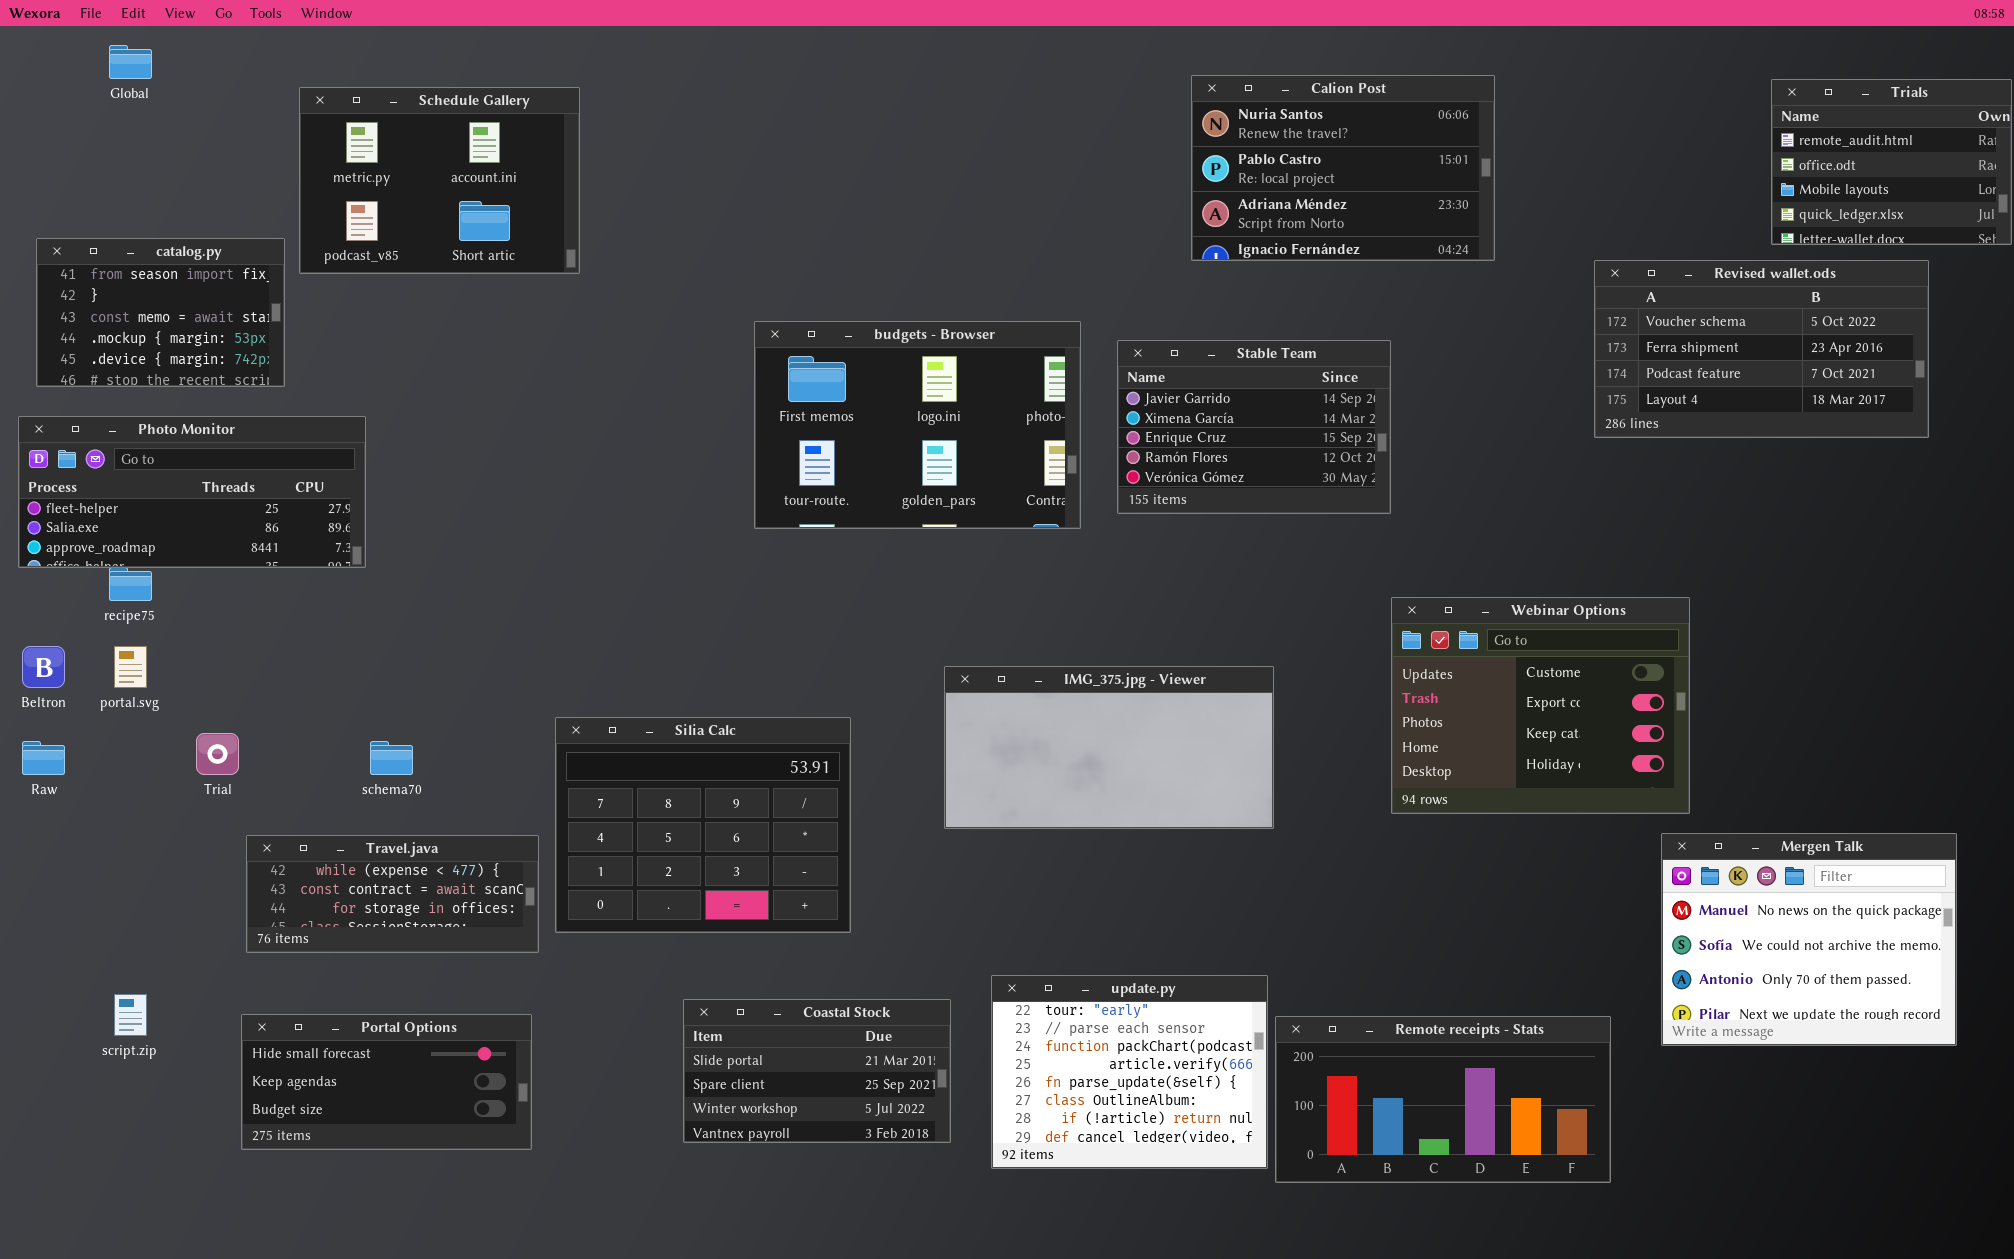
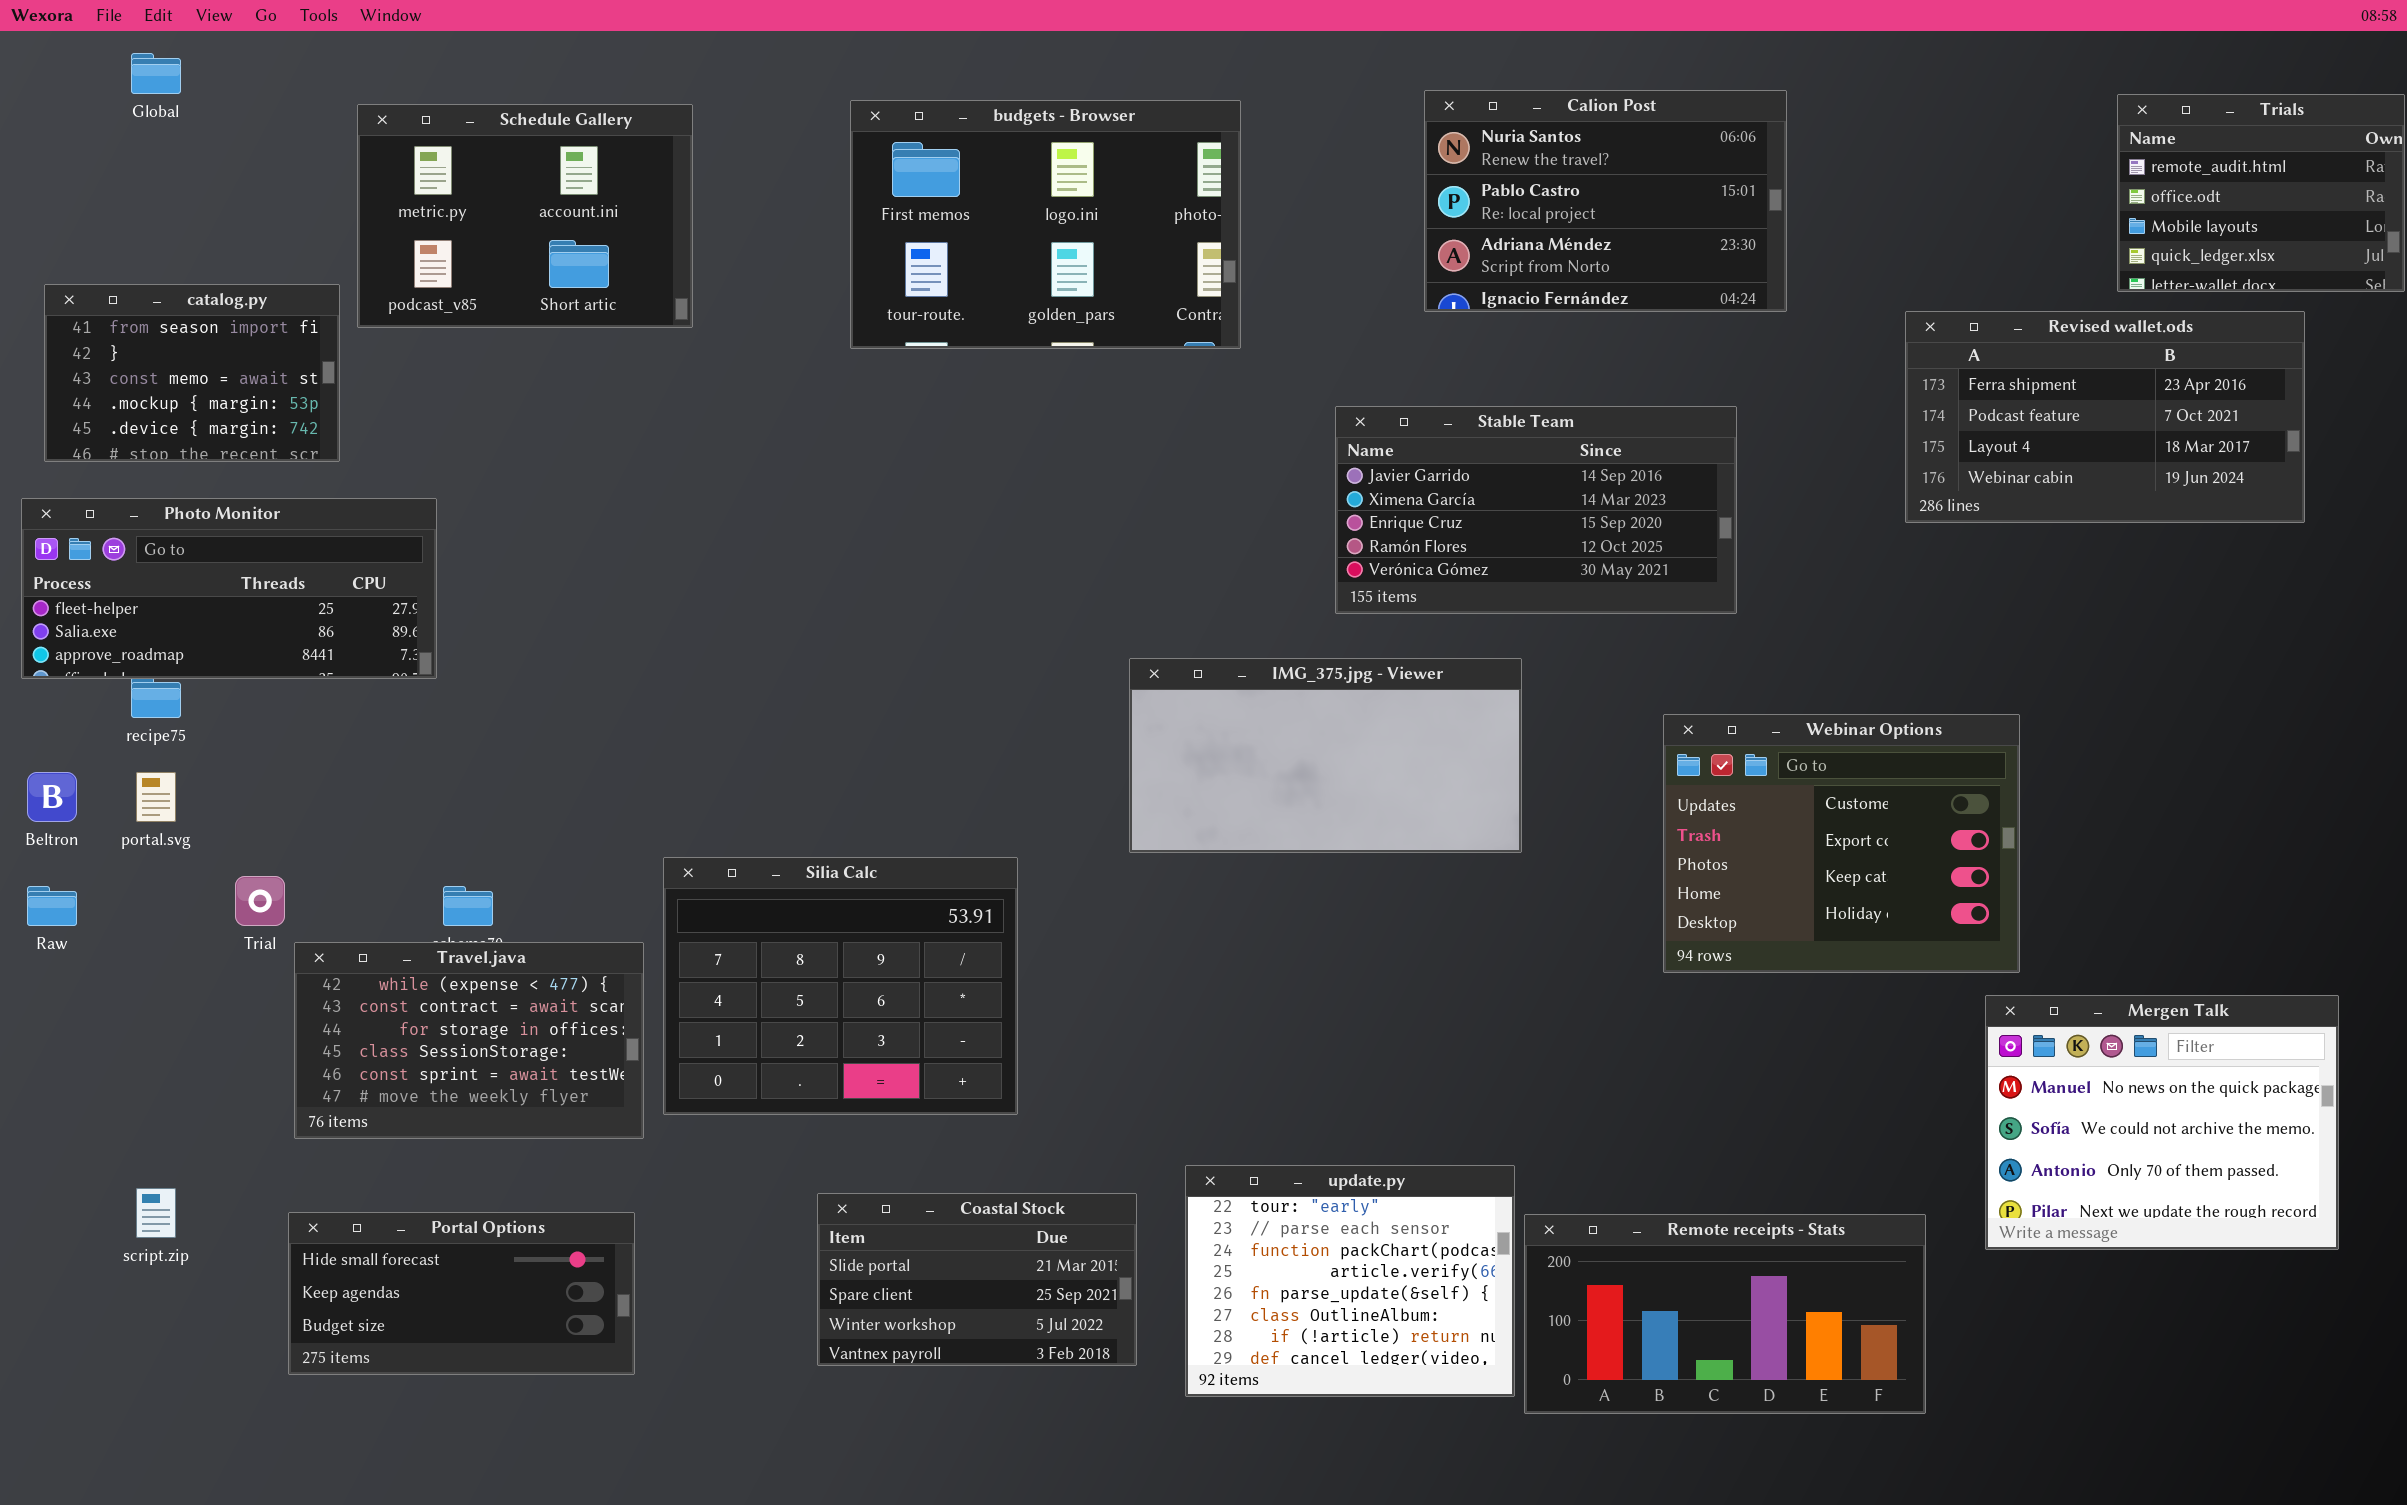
Revised wallet.ods: [1594,260,1929,438] -> [1905,311,2305,523], scrolled down 1 row
budgets - Browser: [754,321,1081,529] -> [850,100,1241,349], moved
Stable Team: [1117,340,1391,514] -> [1335,406,1737,614], resized
IMG_375.jpg - Viewer: [944,666,1274,829] -> [1129,658,1522,853], moved
Travel.java: [246,835,539,953] -> [294,942,644,1139], resized

